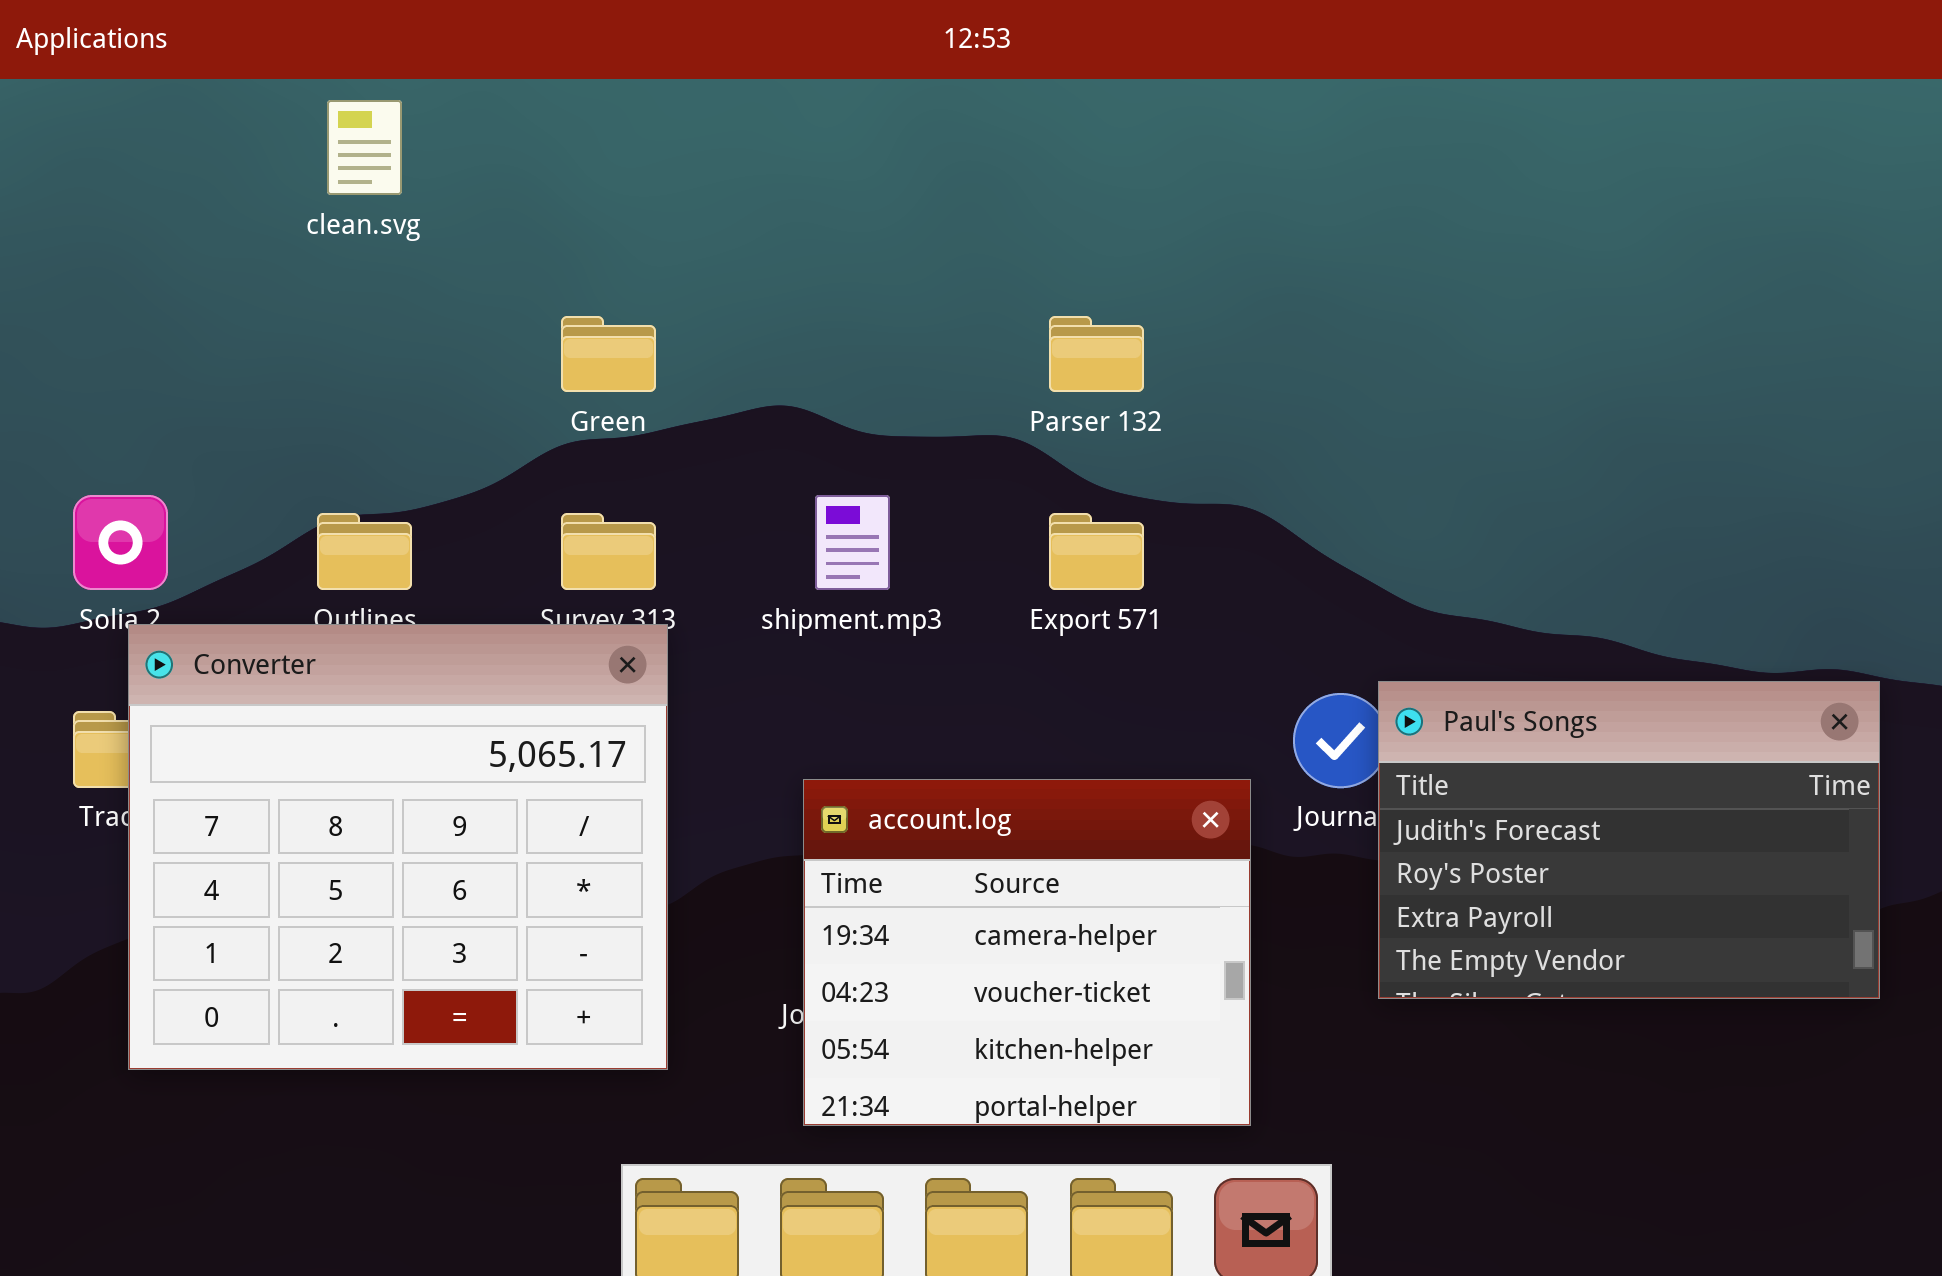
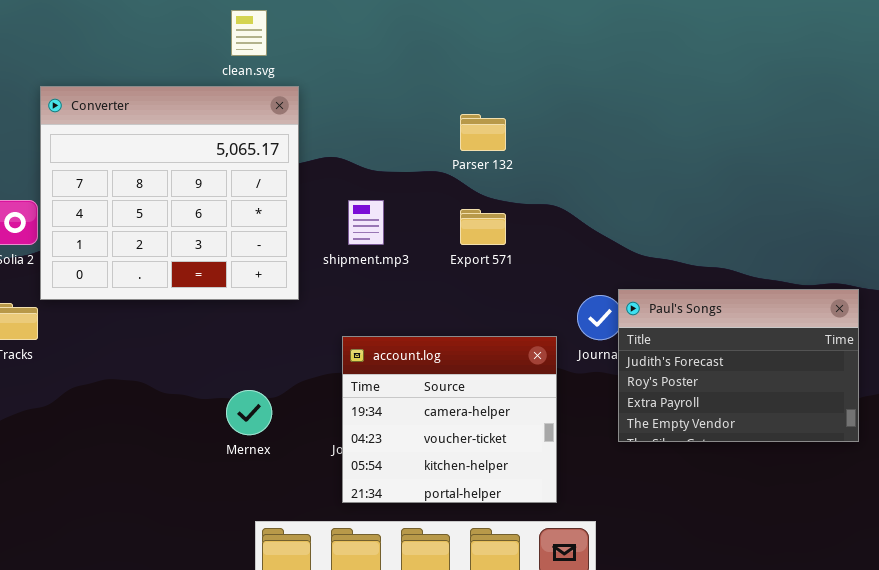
clean.svg: [327,100,402,195] -> [231,10,267,56], moved
Converter: [128,624,668,1070] -> [40,86,299,300], moved

